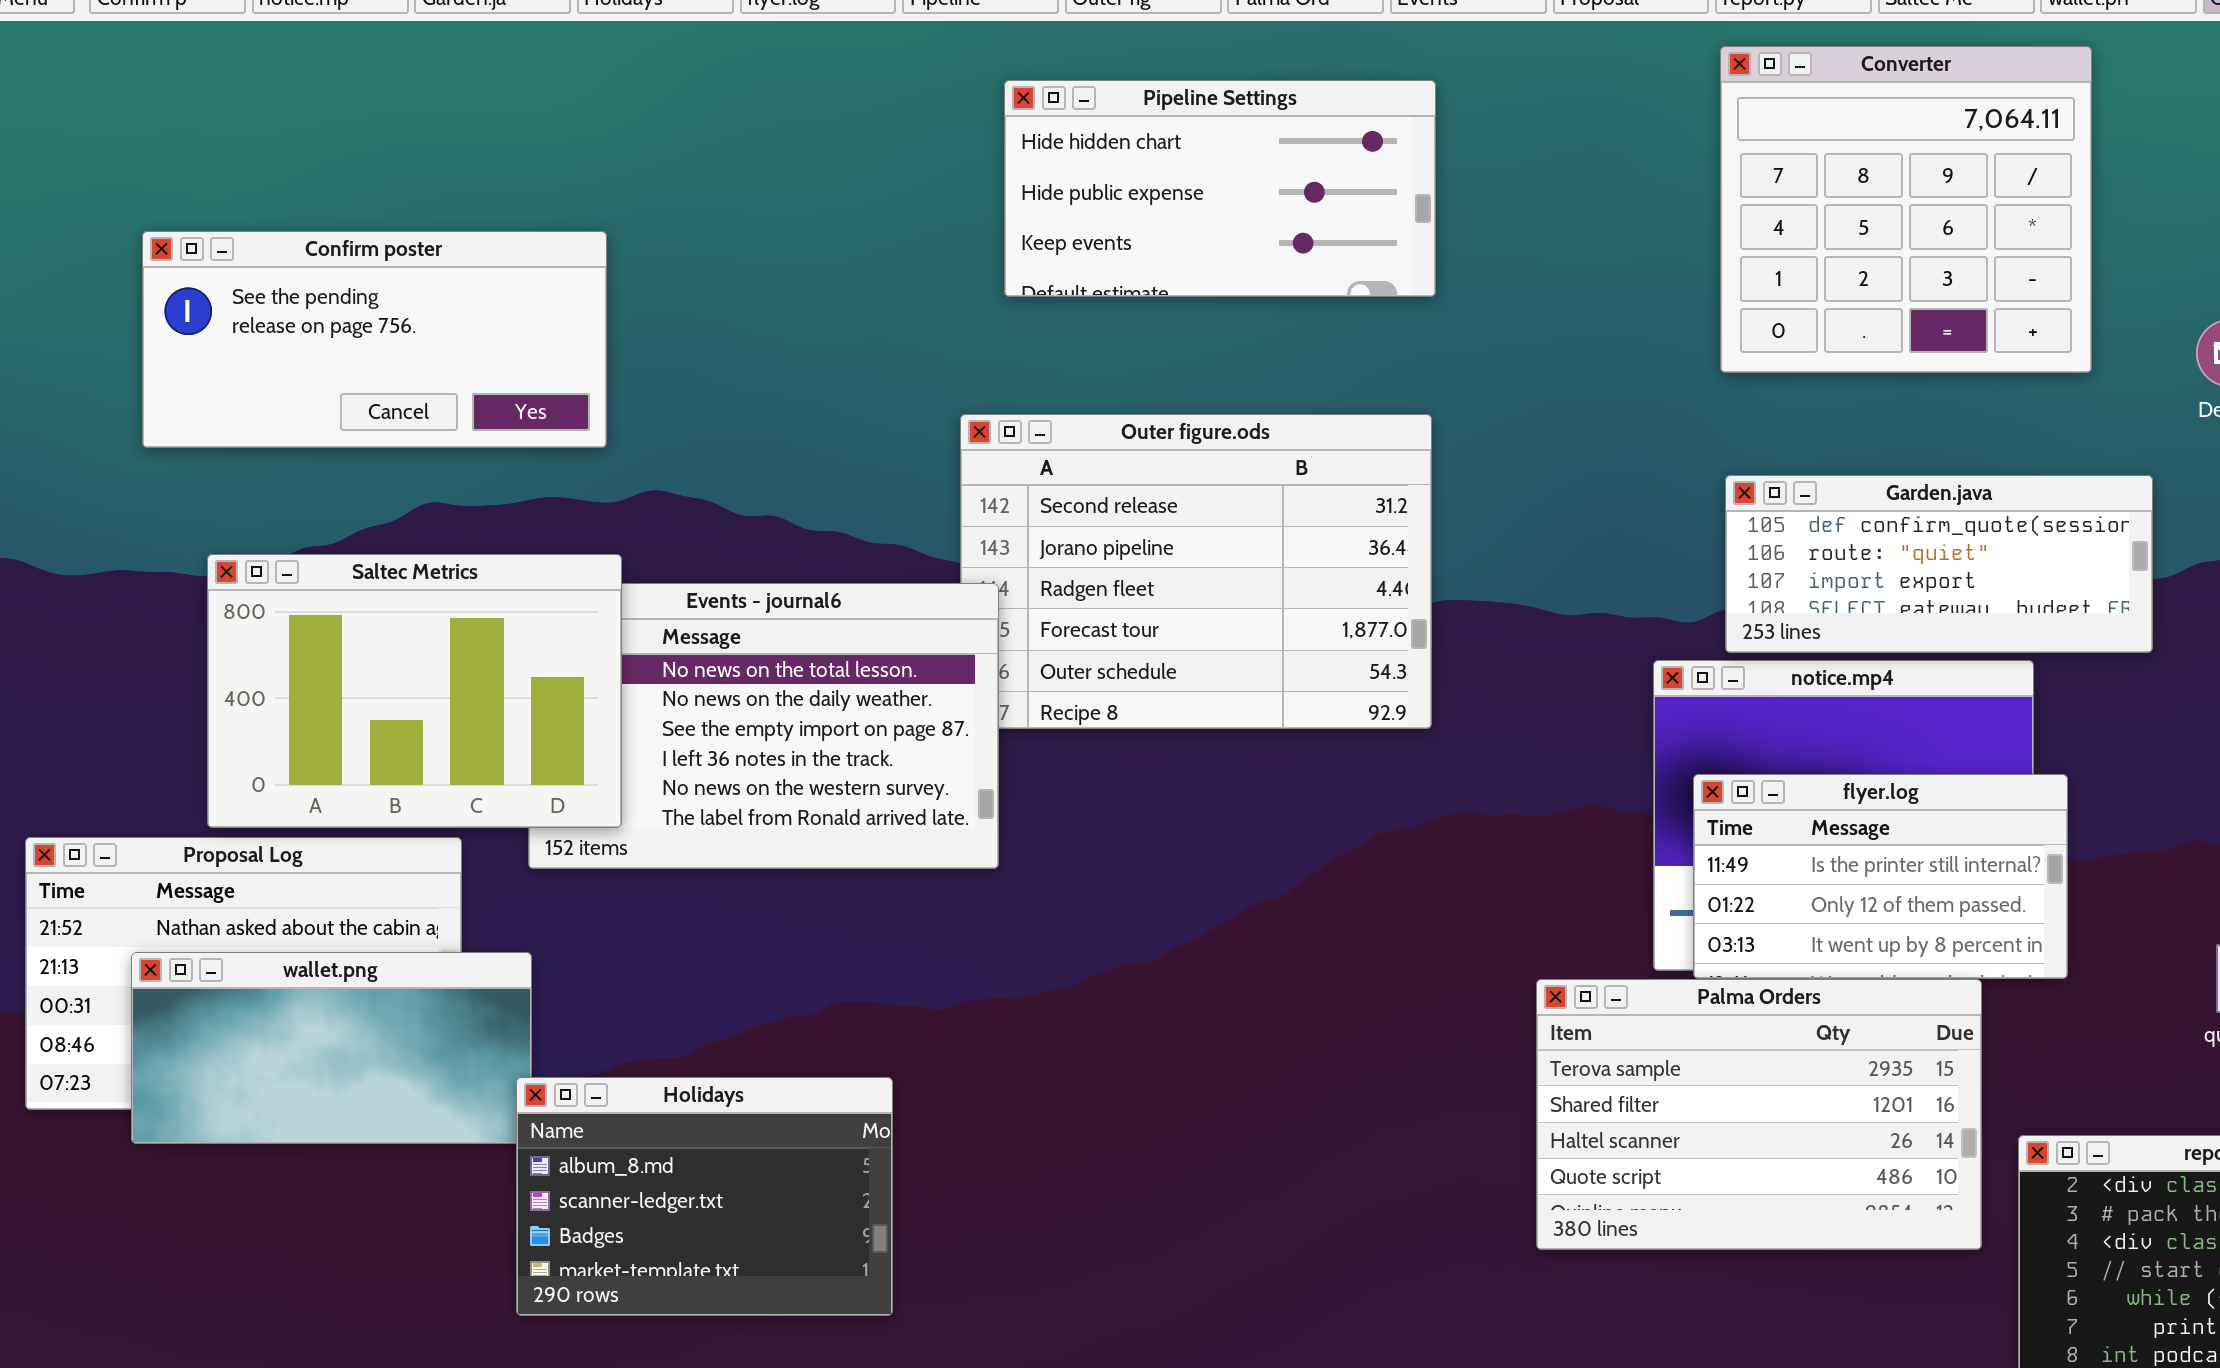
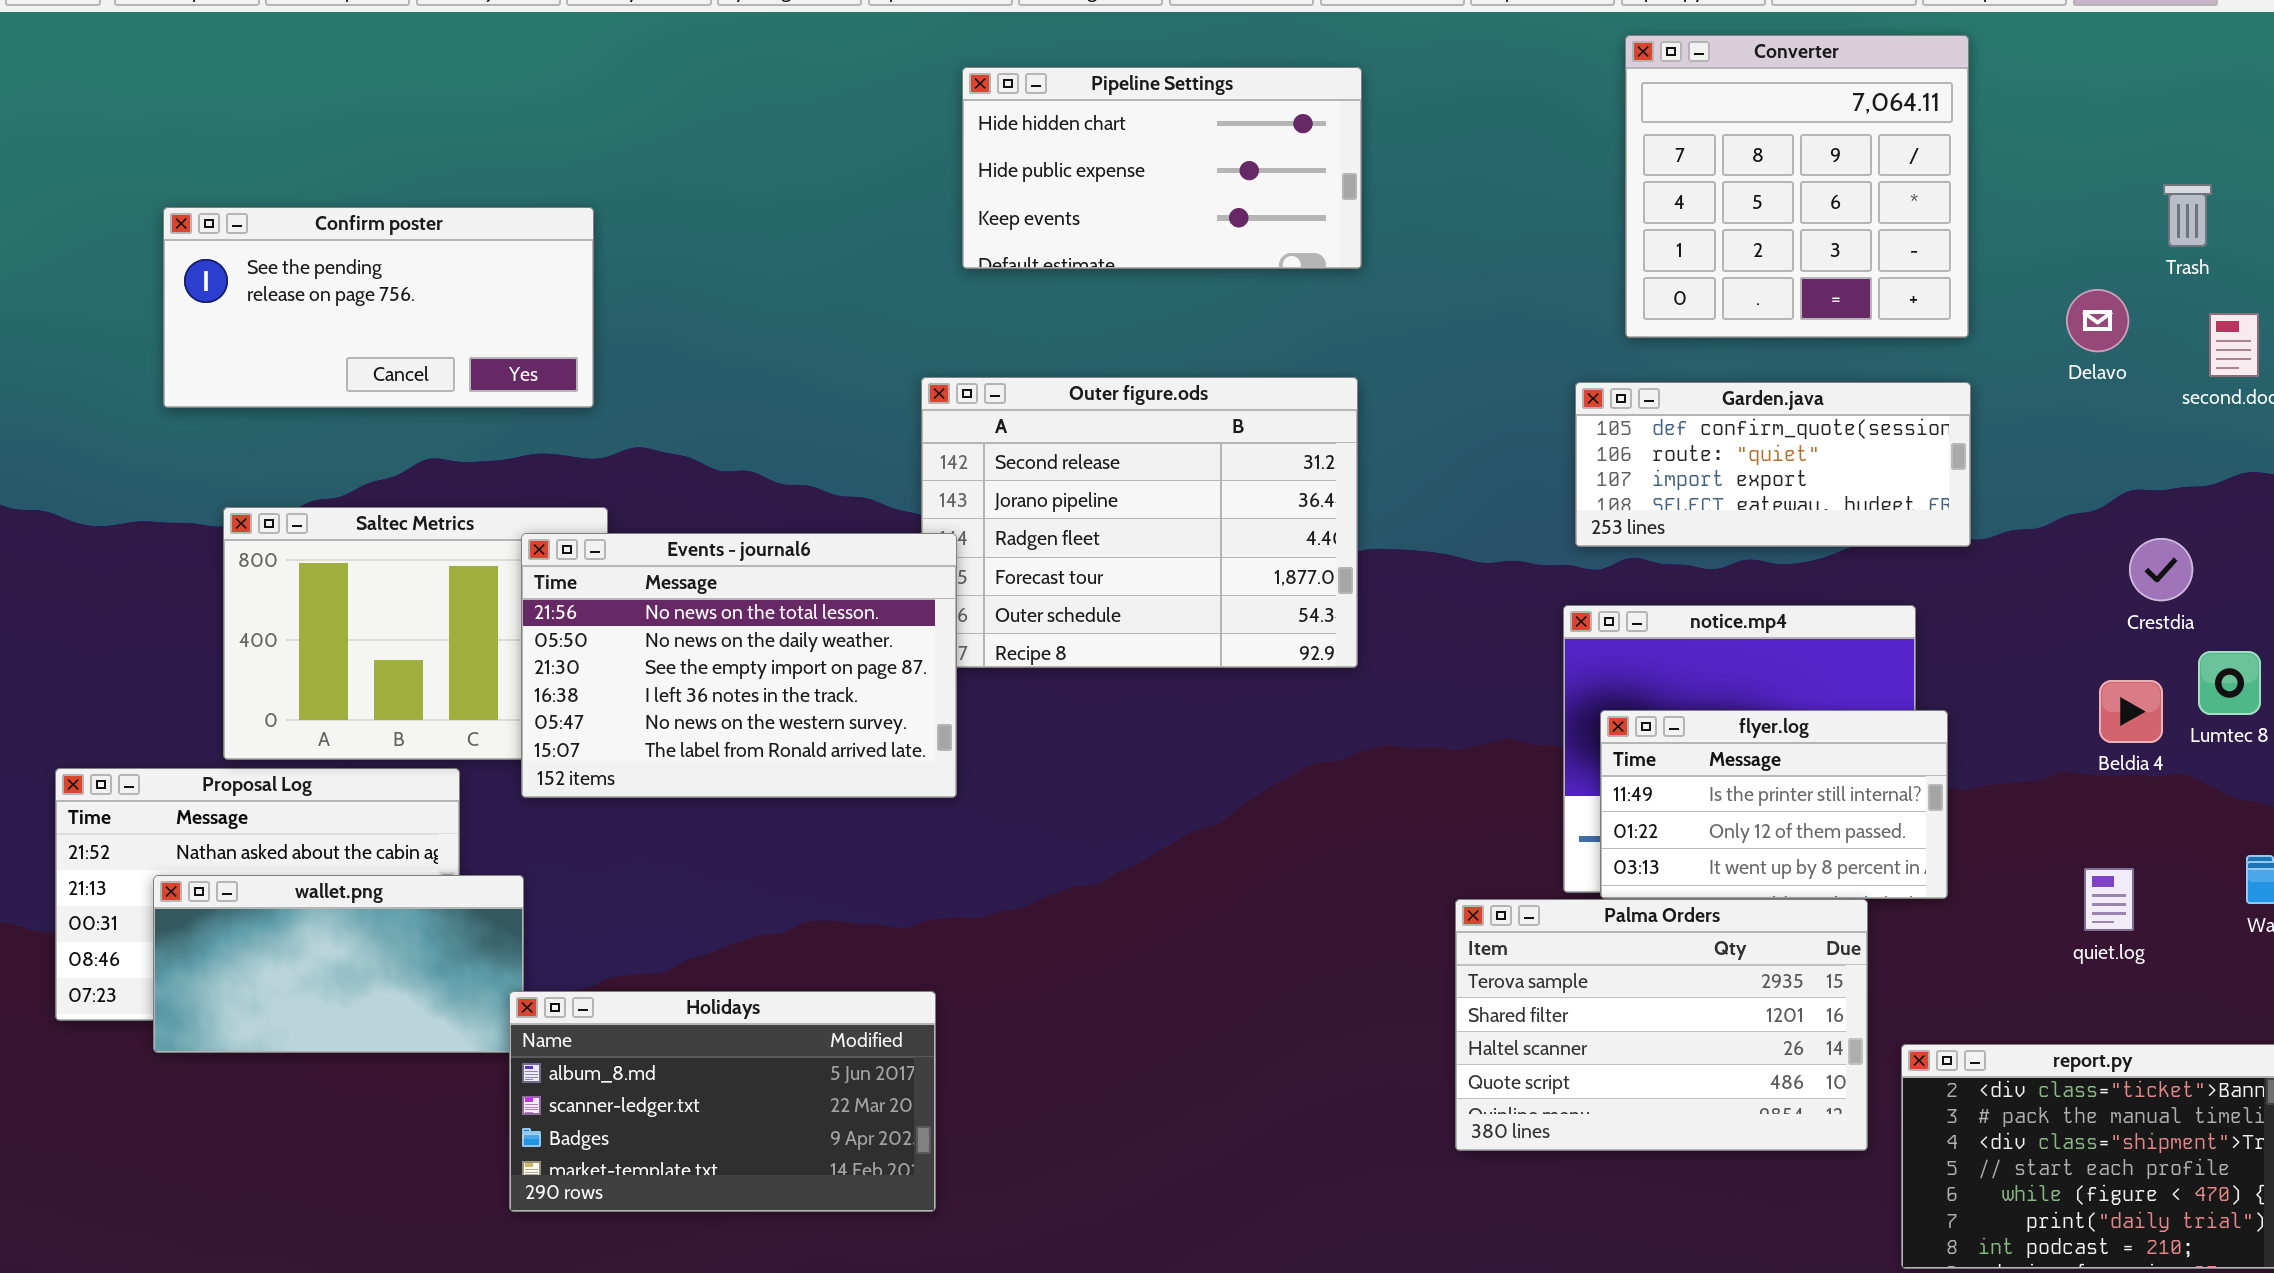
Garden.java: [1725,475,2153,653] -> [1575,382,1971,547], moved
Events - journal6: [528,583,999,869] -> [521,533,957,798], raised
Holidays: [516,1077,893,1316] -> [509,991,936,1212], resized

